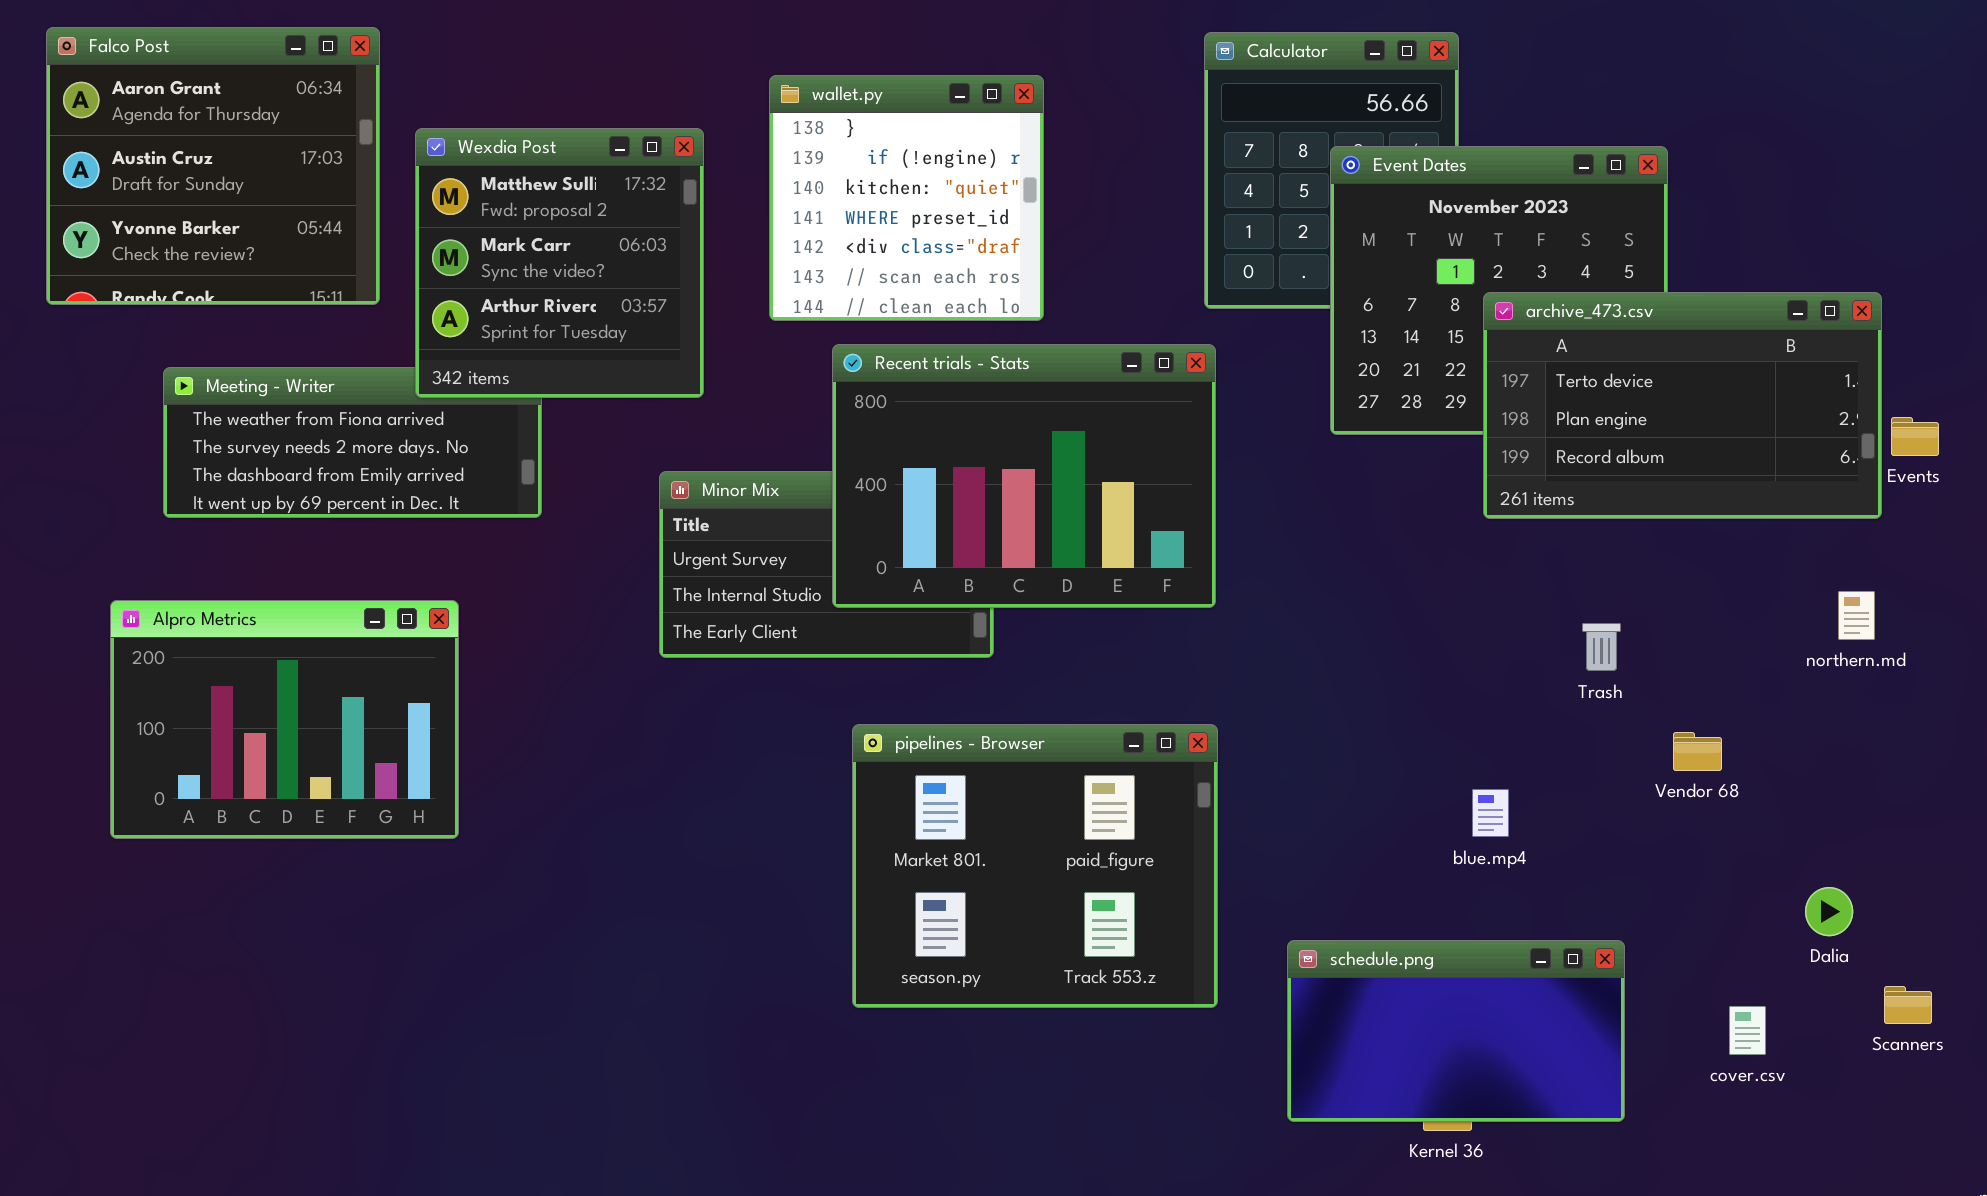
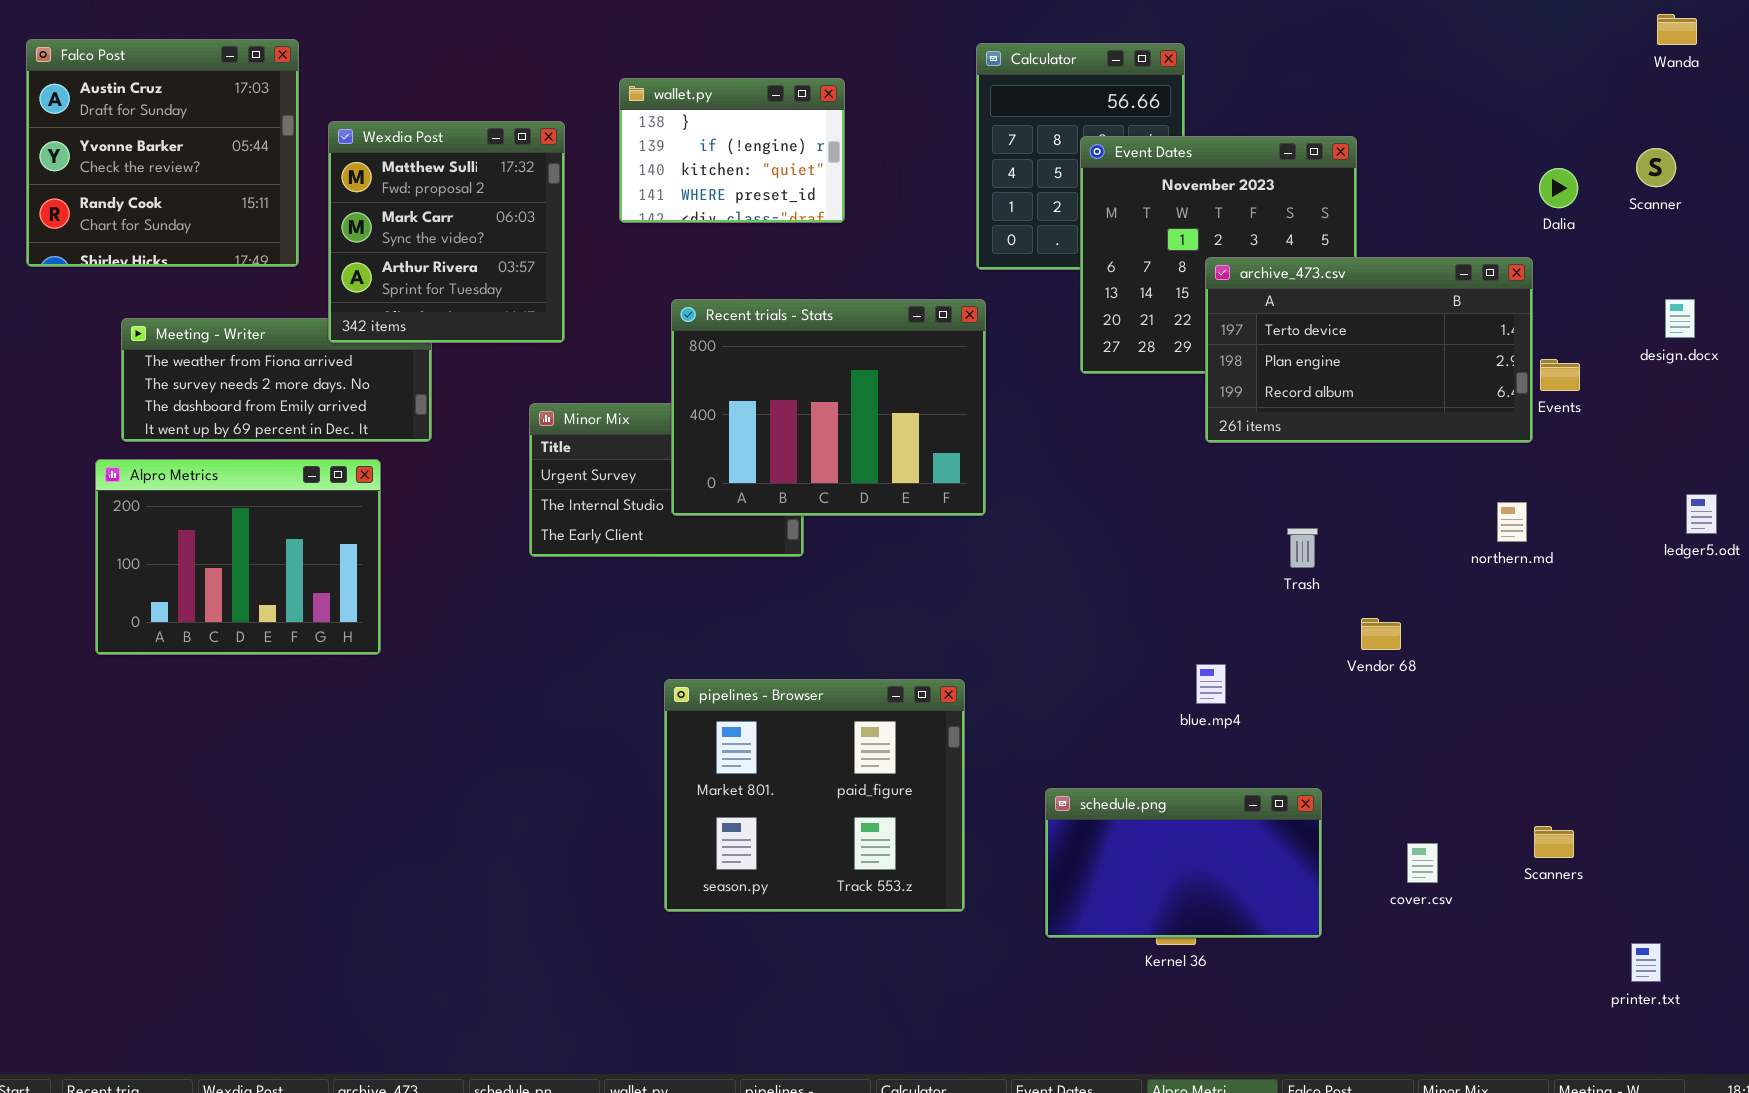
Falco Post: [46,27,380,305] -> [26,39,299,267], scrolled down 1 row
wallet.py: [769,75,1044,321] -> [619,78,845,223], resized
Alpro Metrics: [110,600,459,839] -> [95,459,381,655], moved
pipelines - Browser: [852,724,1218,1008] -> [664,679,965,912], moved
Dalia: [1805,887,1853,936] -> [1539,168,1578,208], moved

